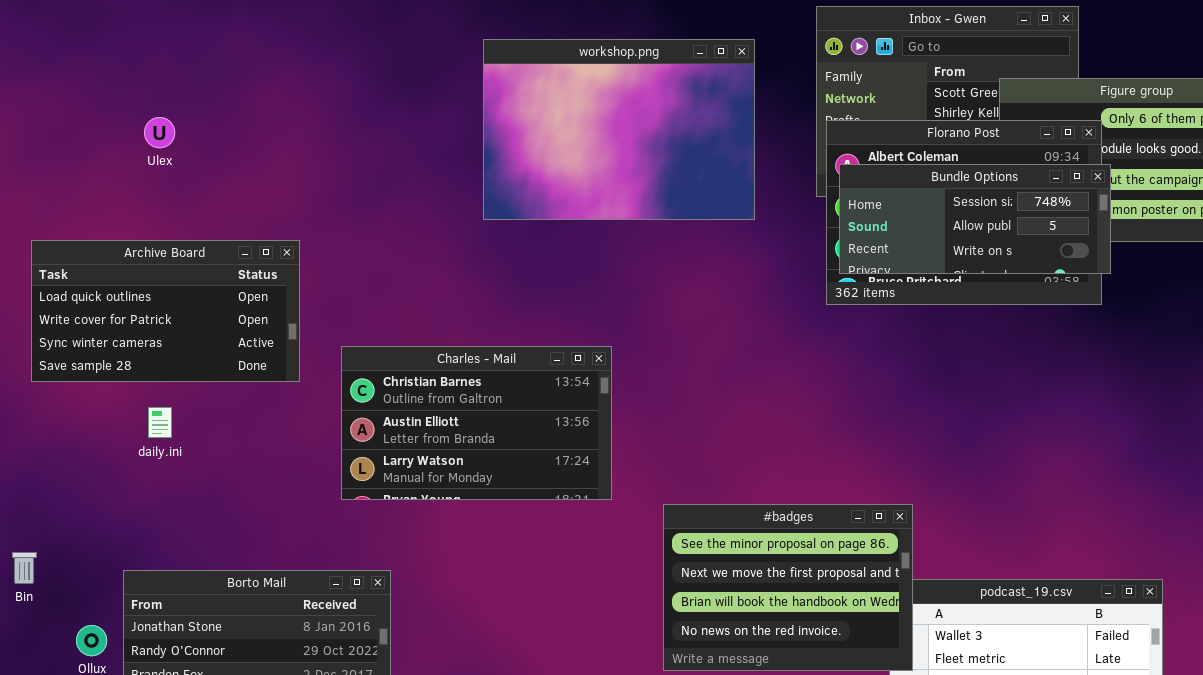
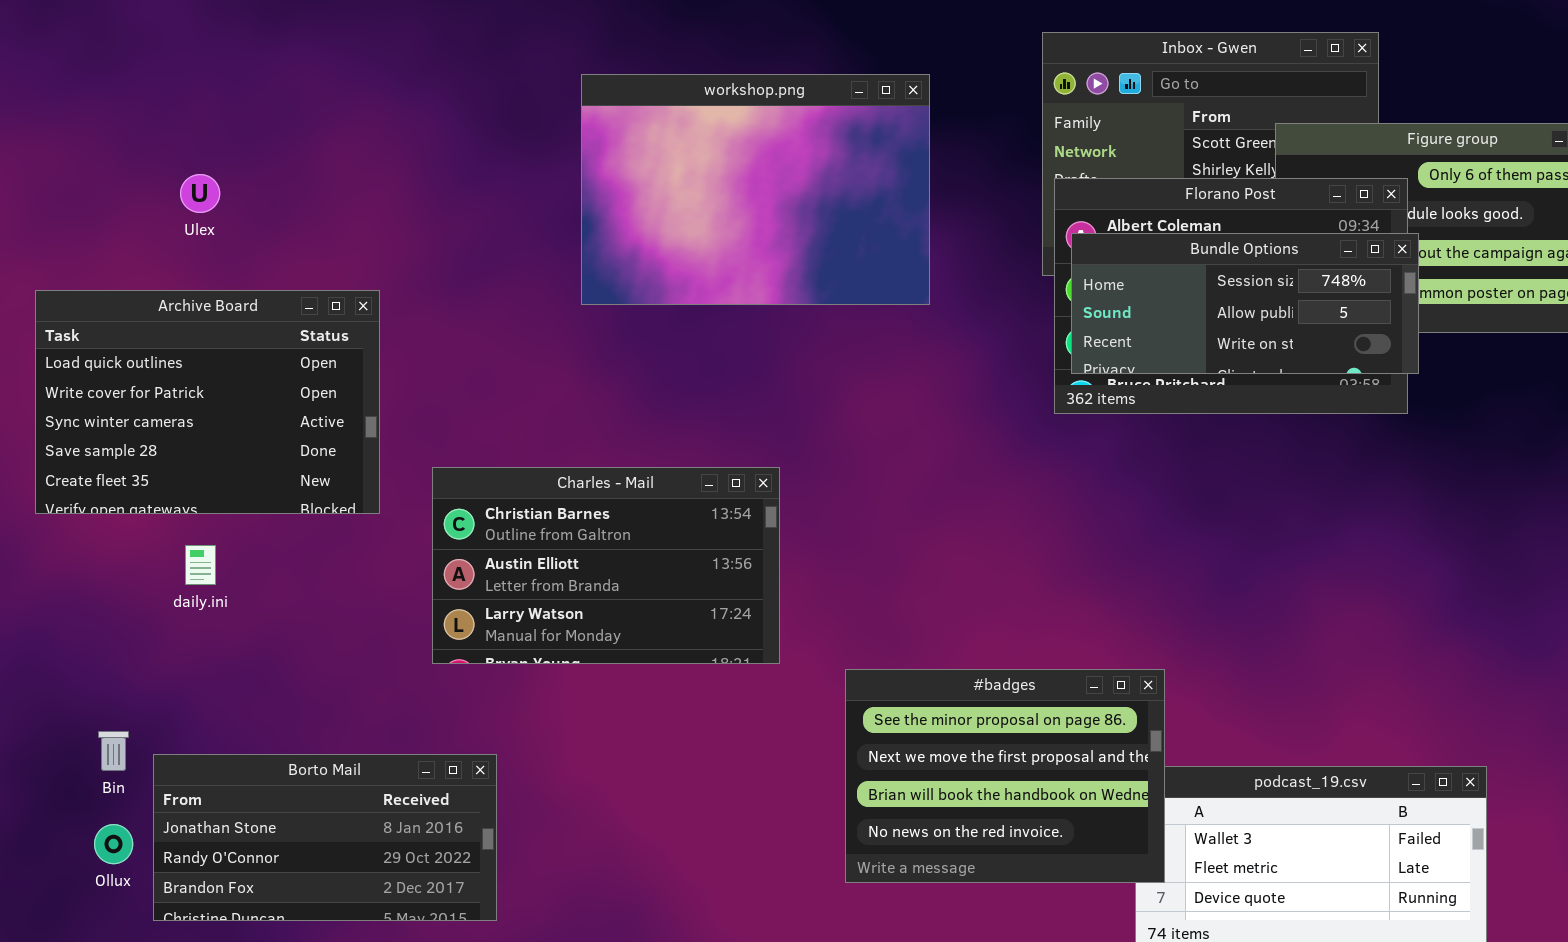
workshop.png: [483,39,755,220] -> [581,74,930,305], moved
Archive Board: [31,240,300,382] -> [35,290,380,514], resized
Bin: [12,552,37,584] -> [98,731,129,771], moved

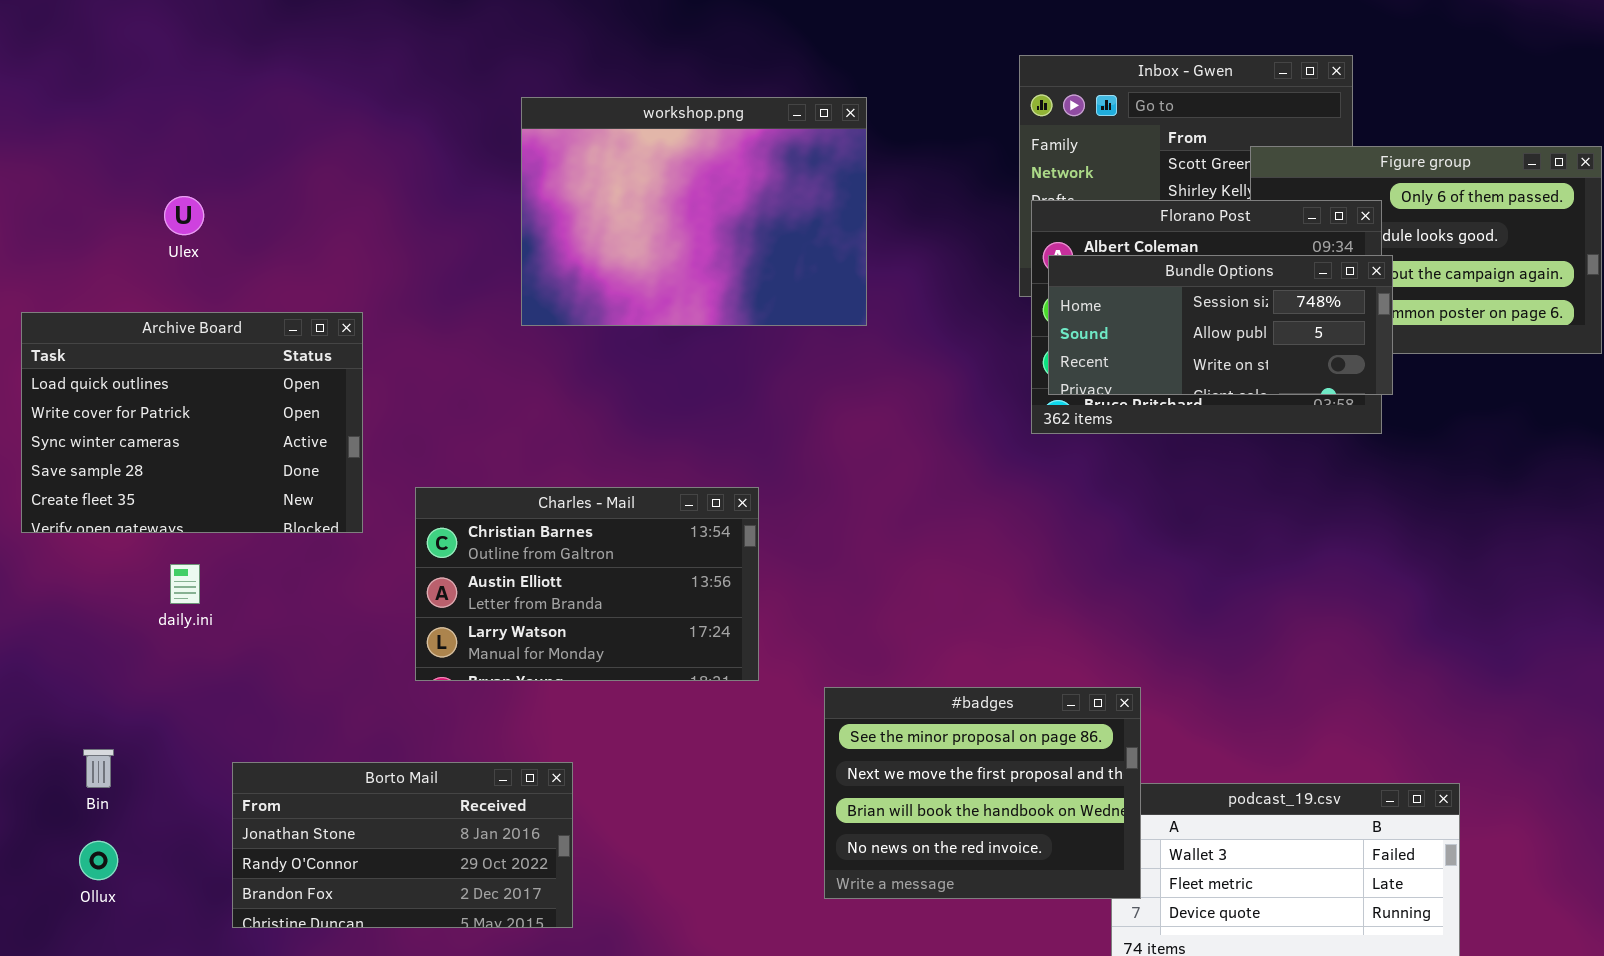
workshop.png: [581,74,930,305] -> [521,97,867,326], moved
Borto Mail: [153,754,497,921] -> [232,762,573,928], moved

